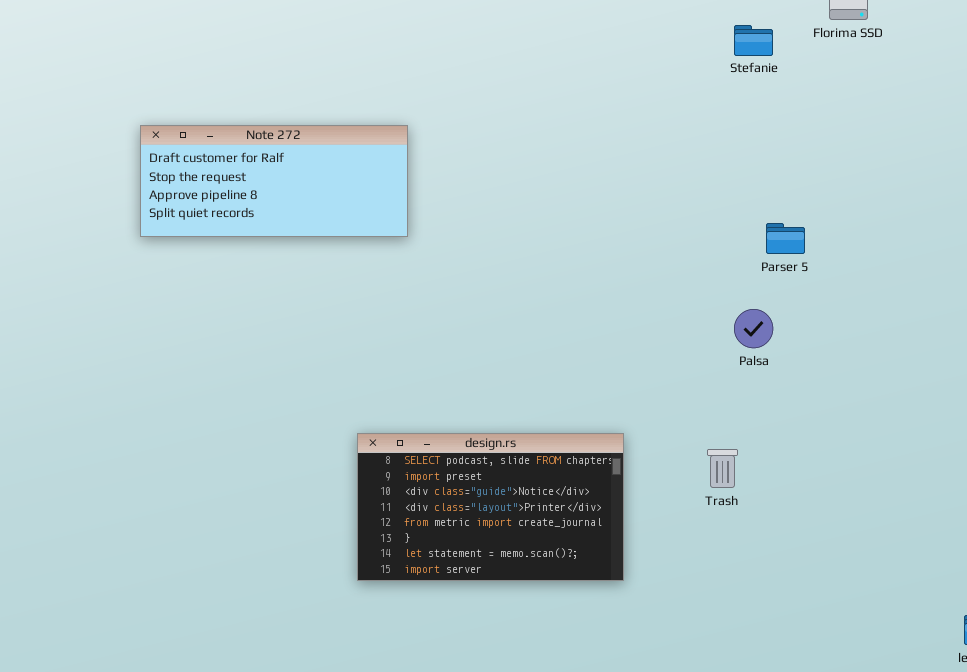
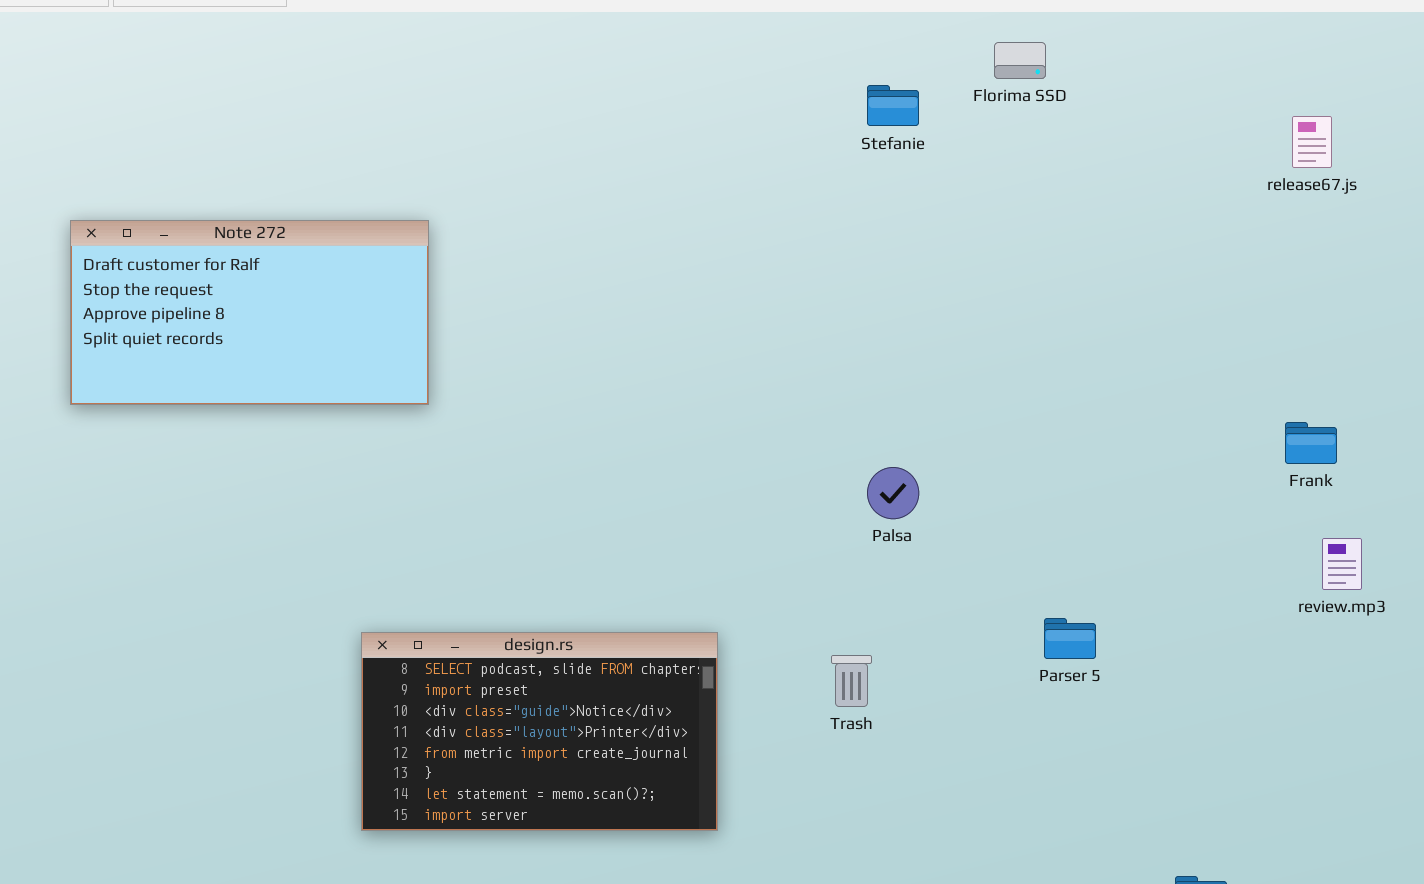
Note 272: [140,125,408,237] -> [70,220,429,405], resized
Parser 5: [766,223,805,254] -> [1044,618,1096,659], moved

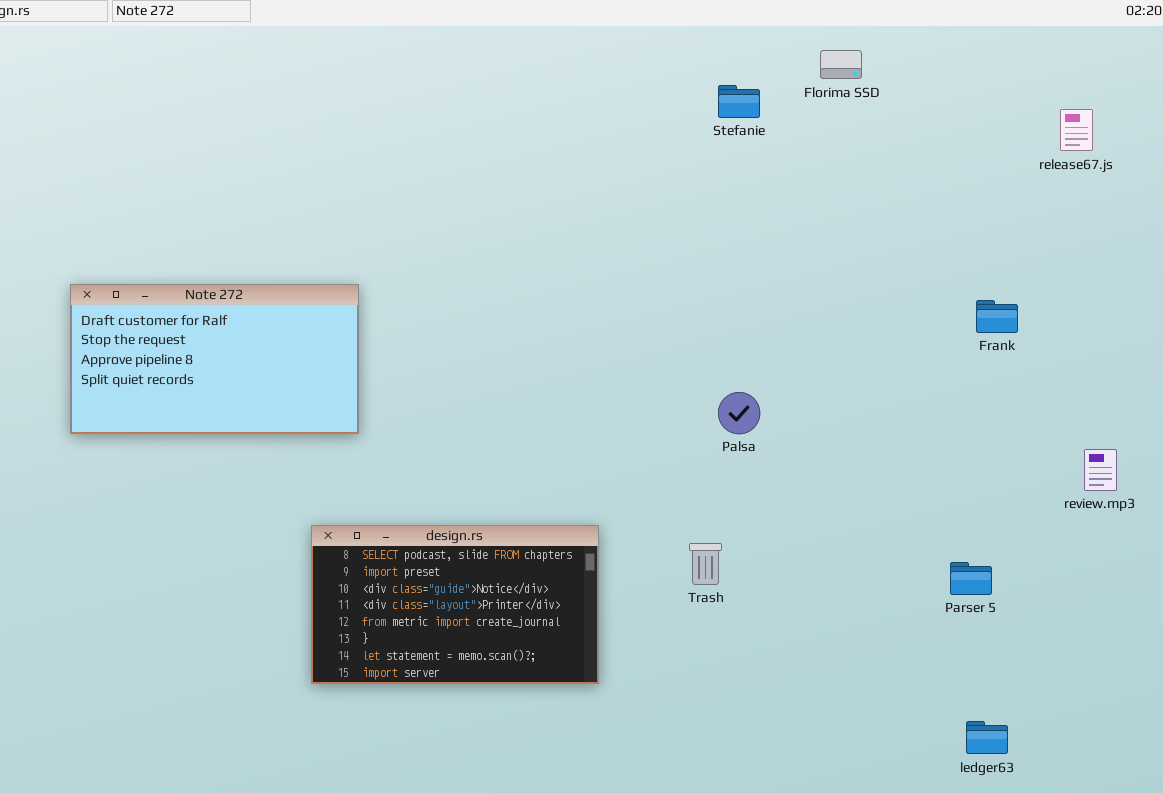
Note 272: [70,220,429,405] -> [70,284,359,434], moved
Frank: [1285,422,1337,464] -> [976,300,1018,333], moved
Parser 5: [1044,618,1096,659] -> [950,562,992,595], moved

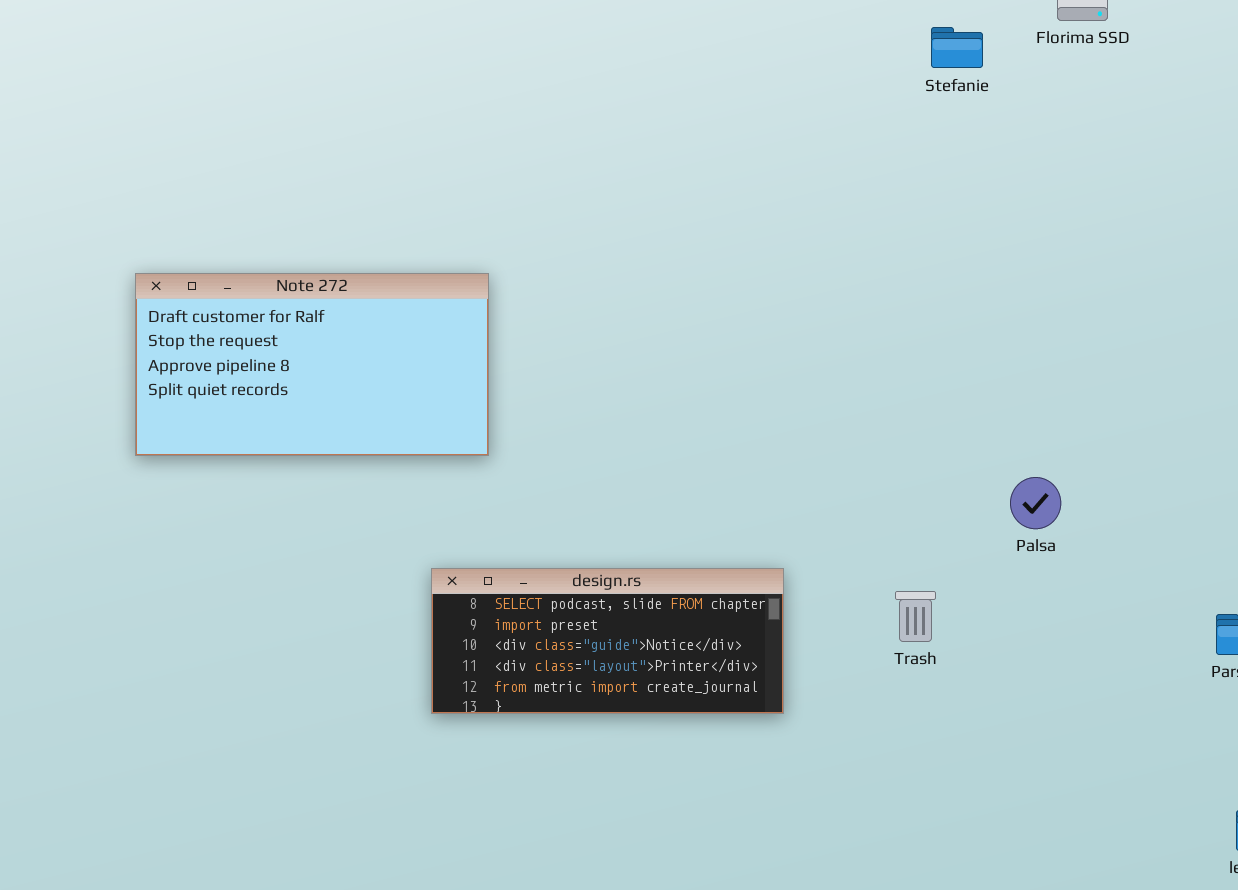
Palsa: [718,392,760,434] -> [1010,477,1061,529], moved
design.rs: [311,525,599,684] -> [431,568,784,714], resized

